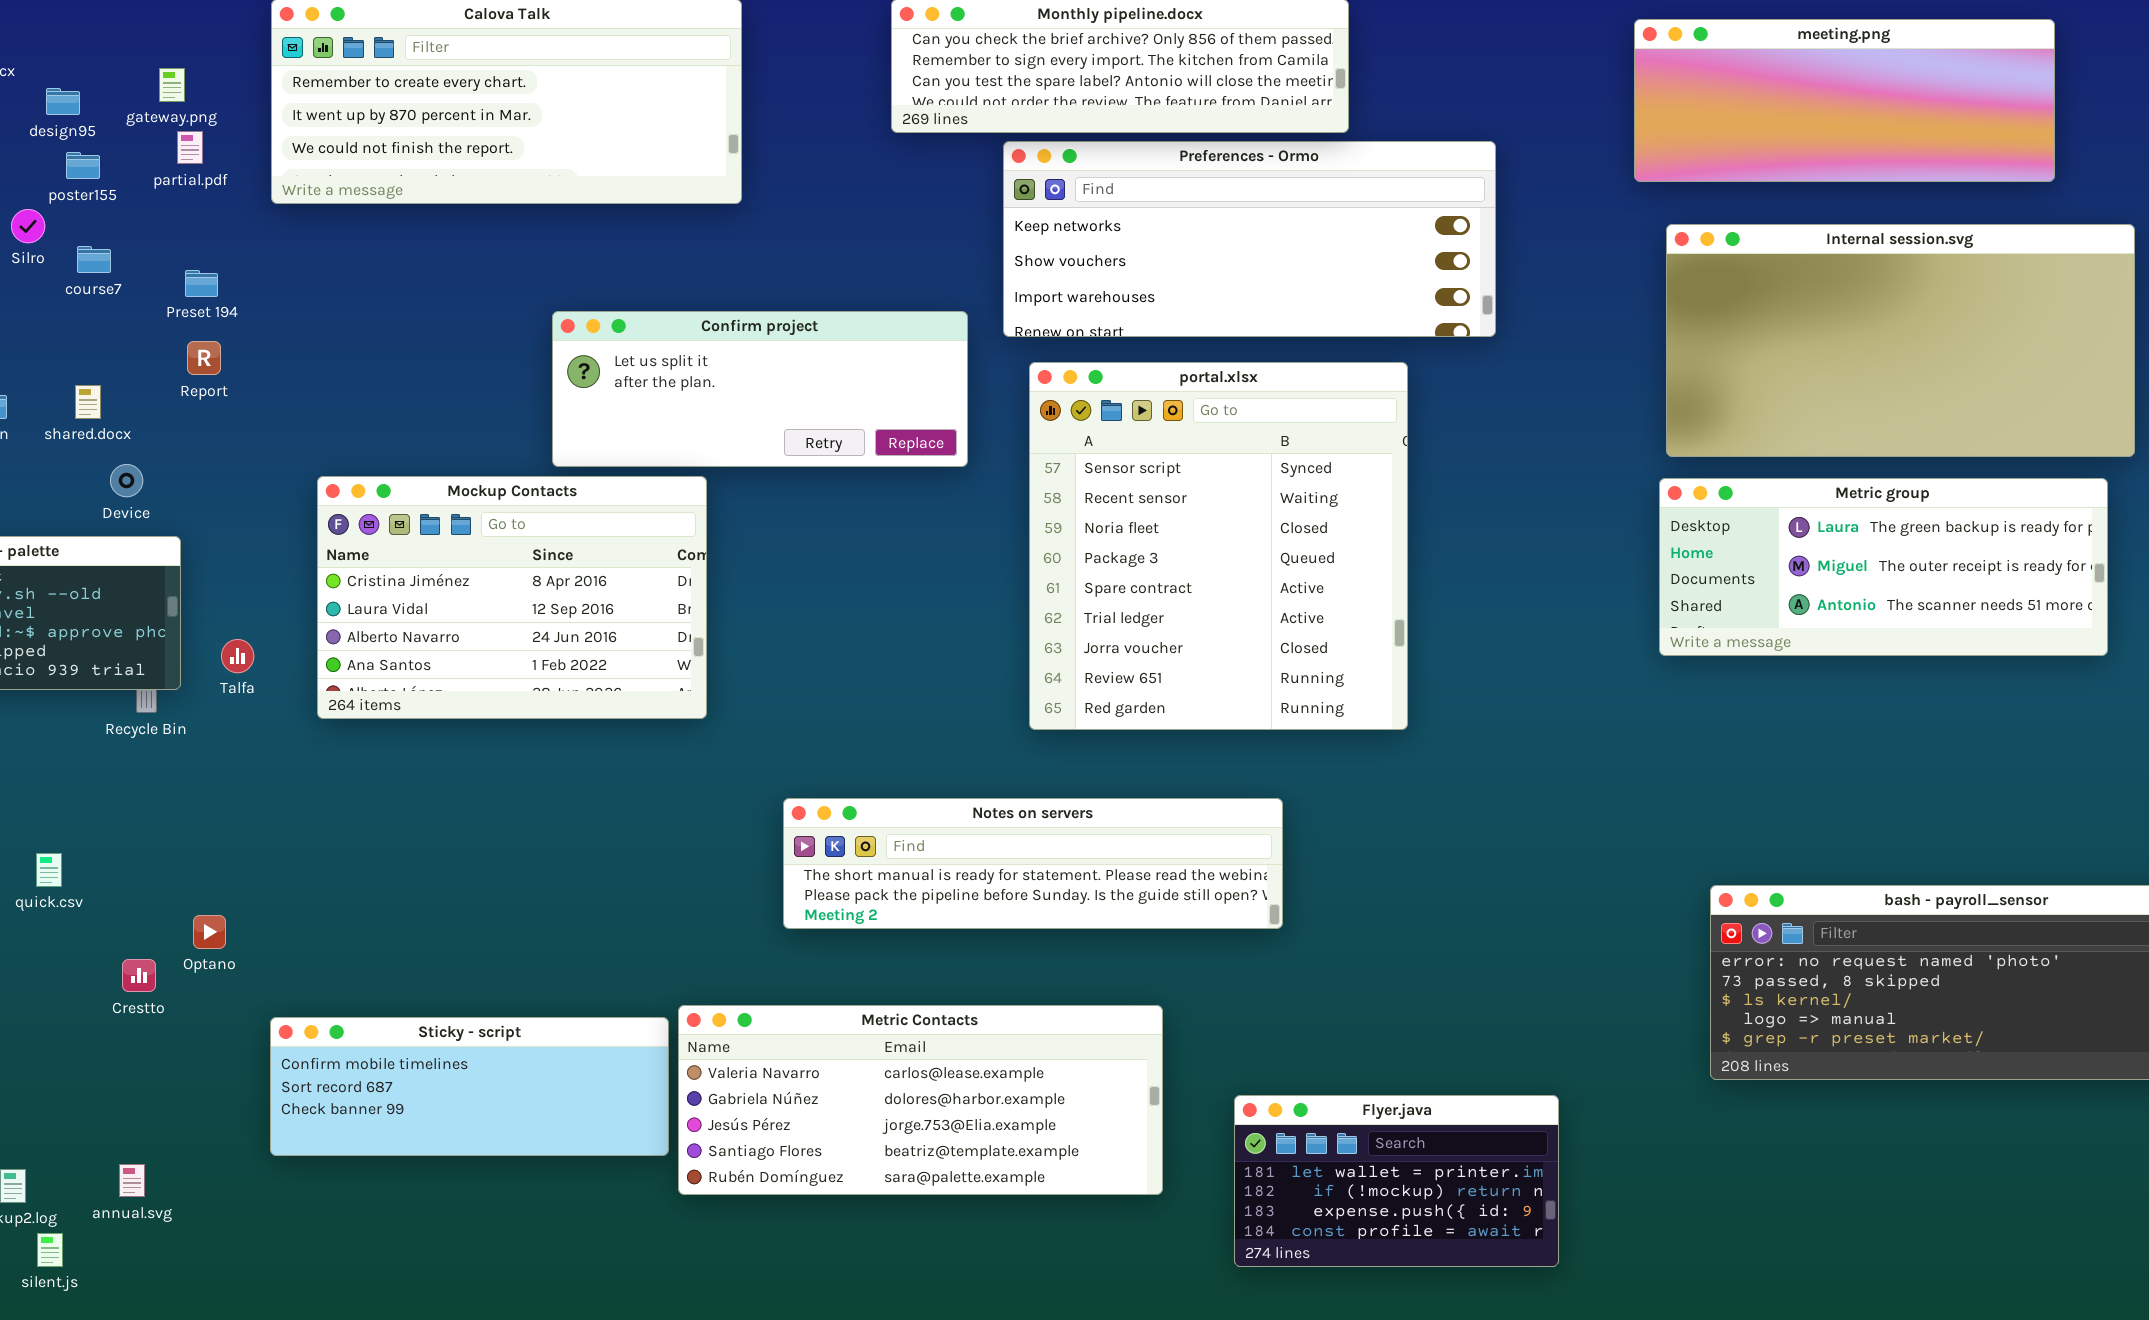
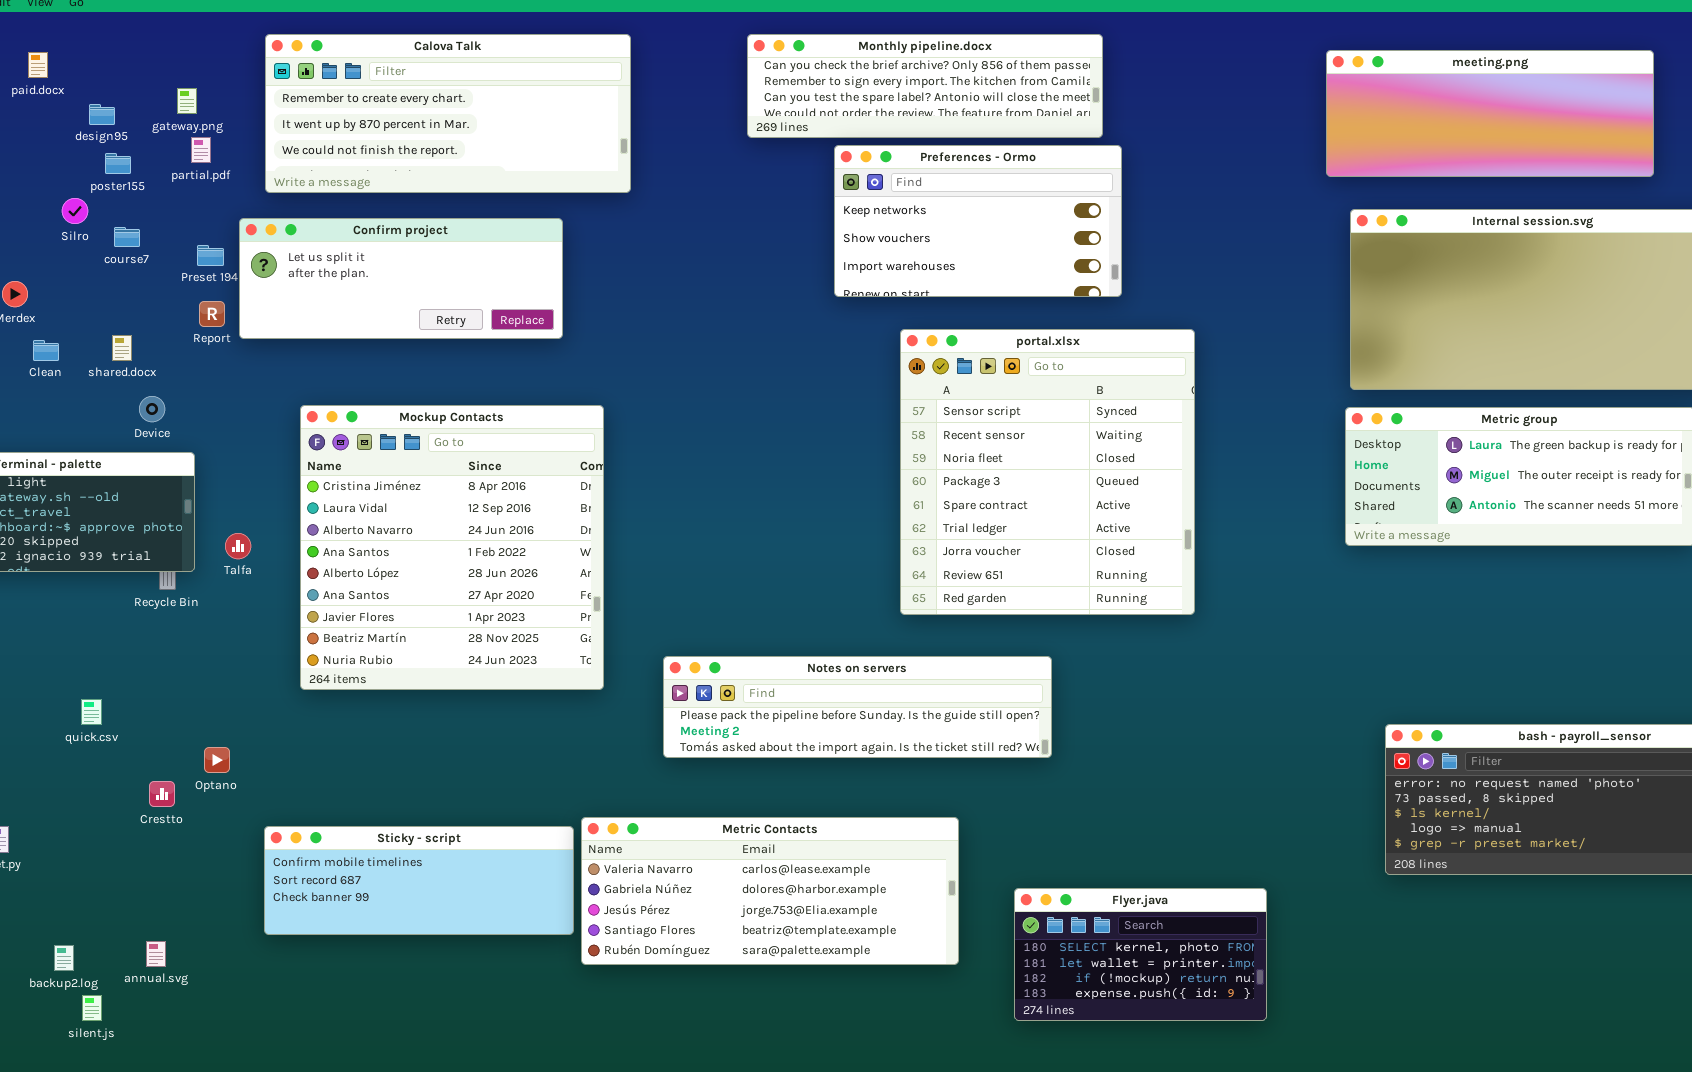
Preferences - Ormo: [1003,141,1496,337] -> [834,145,1122,297], resized
Confirm project: [552,311,968,467] -> [239,218,563,339], moved
portal.xlsx: [1029,362,1408,730] -> [900,329,1195,615], moved
Mockup Contacts: [317,476,707,719] -> [300,405,604,690], resized
Notes on servers: [783,798,1283,929] -> [663,656,1052,758], scrolled down 1 row
Flyer.java: [1234,1095,1559,1267] -> [1014,888,1267,1021], scrolled up 1 row

